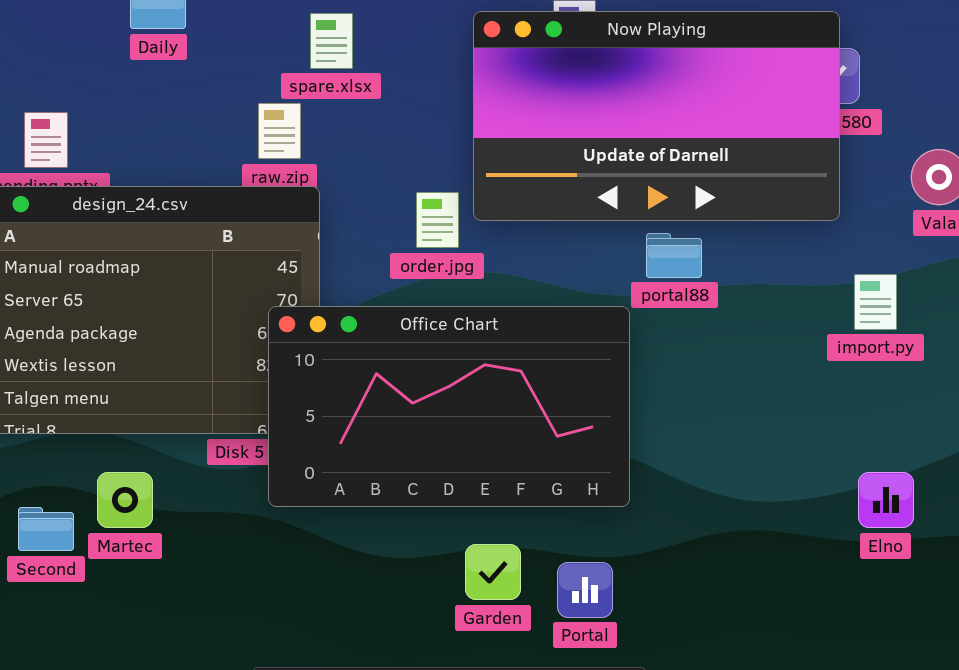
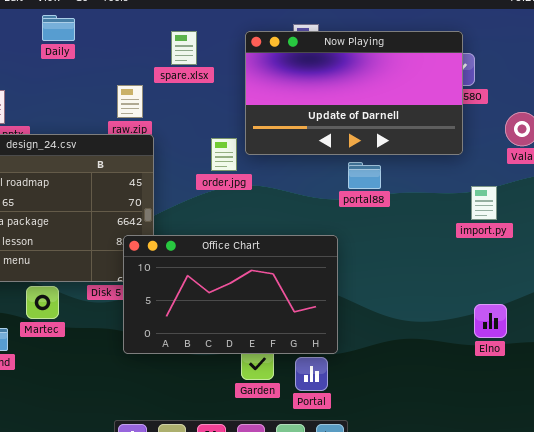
spare.xlsx: [310,13,353,69] -> [171,31,197,65], moved
Office Chart: [268,306,630,507] -> [123,235,338,354], moved
Martec: [97,472,153,528] -> [26,286,59,319], moved

